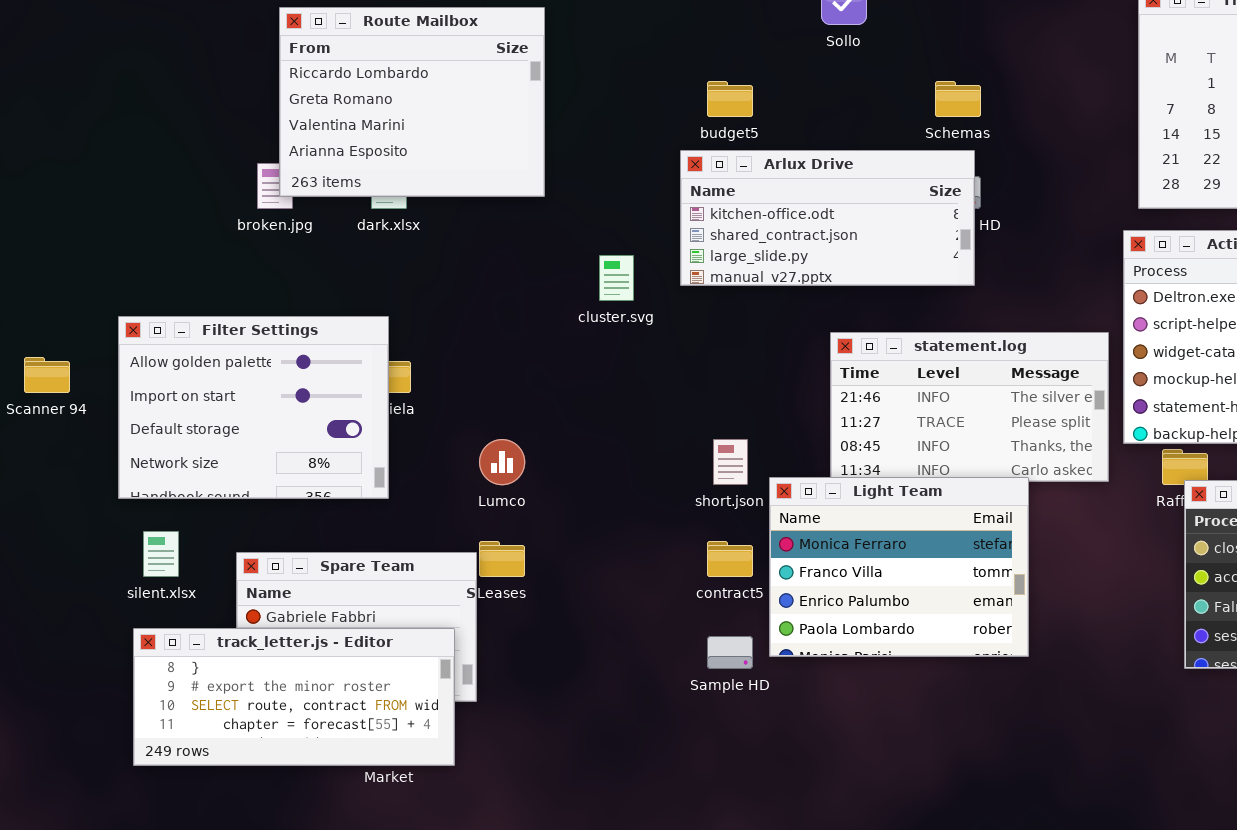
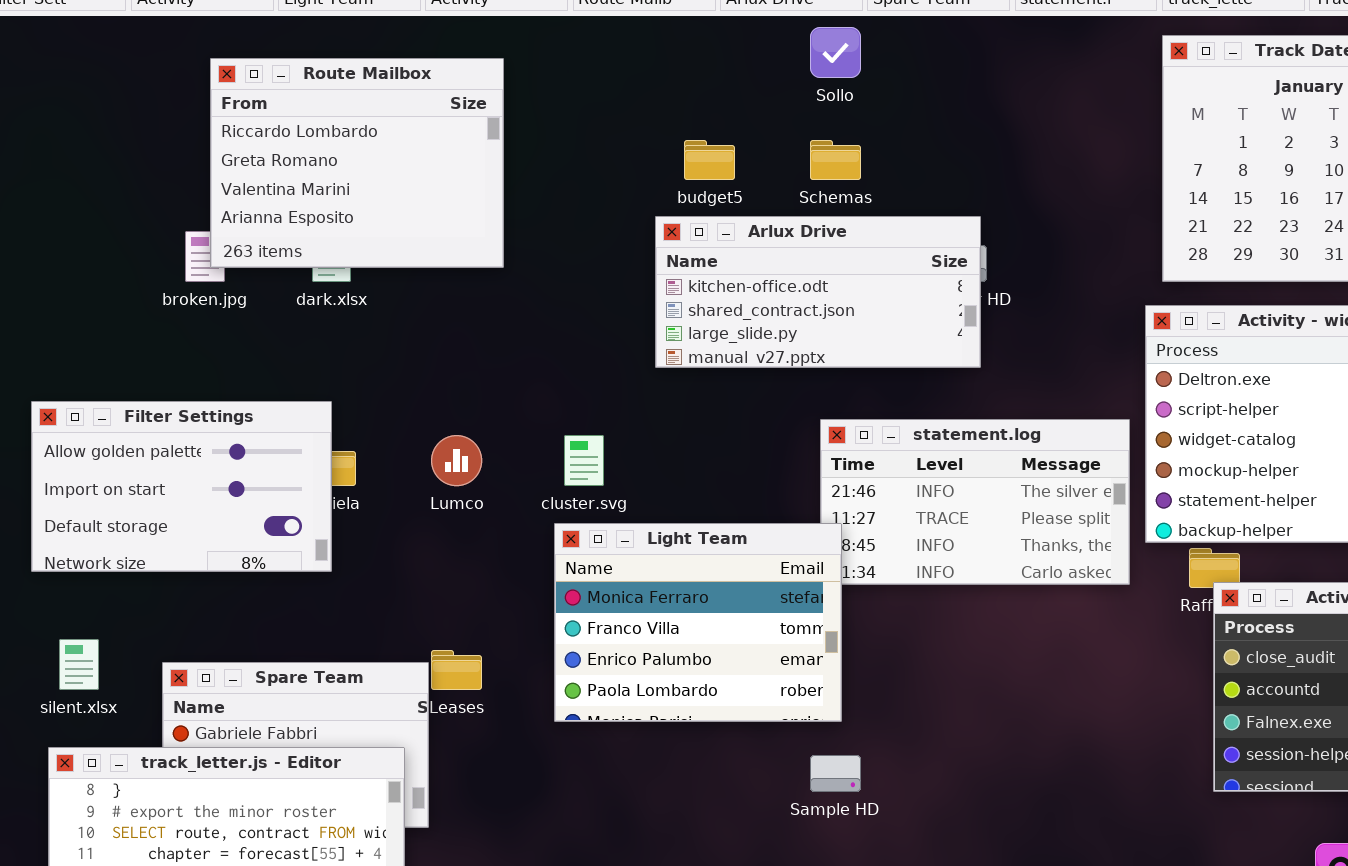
Schemas: [935,81,981,117] -> [810,140,861,180], moved
cluster.svg: [599,255,634,301] -> [564,435,604,486], moved
Filter Settings: [118,316,389,499] -> [31,401,332,572], resized
Lumco: [479,439,525,485] -> [431,435,482,486], moved
Light Team: [769,477,1029,657] -> [554,523,842,722], moved
Sample HD: [707,636,753,669] -> [810,755,861,792], moved

